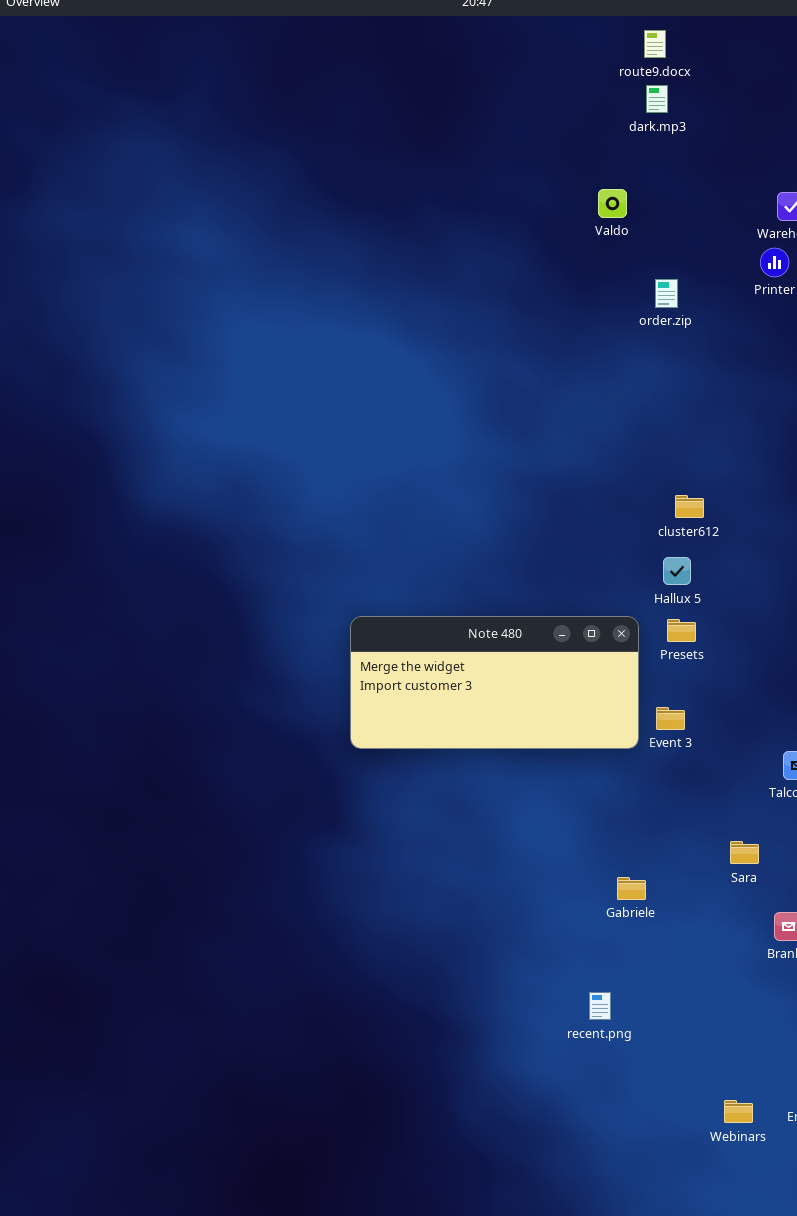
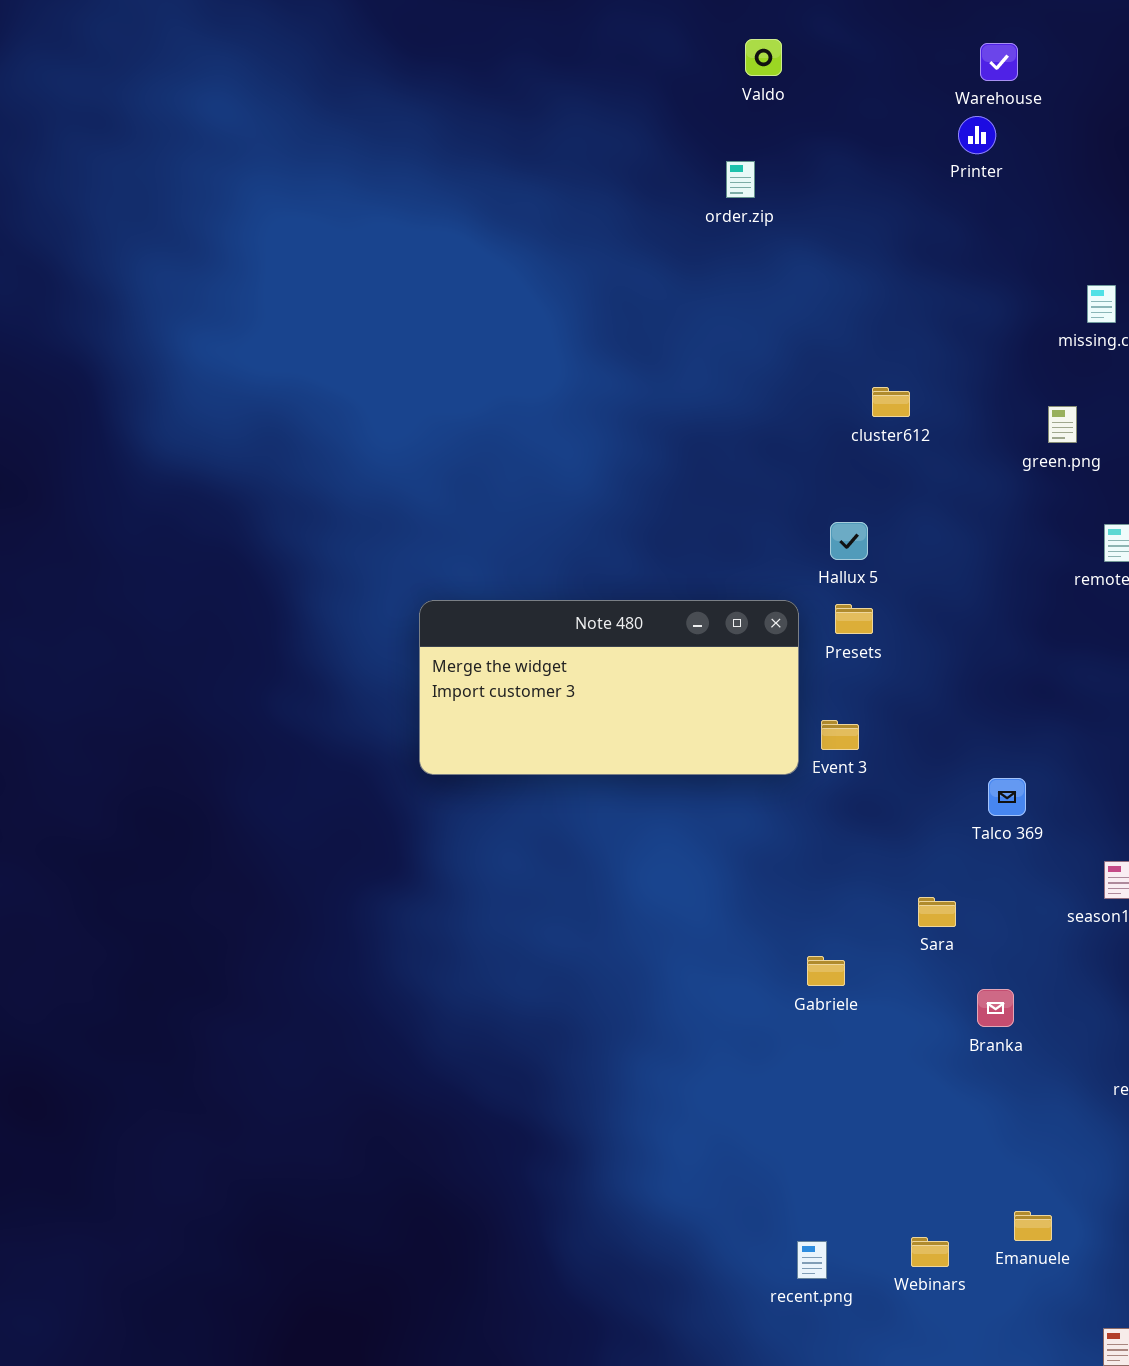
order.zip: [655,279,678,308] -> [726,161,755,198], moved
cluster612: [675,495,704,518] -> [872,387,910,417], moved
Gabriele: [617,877,646,900] -> [807,956,845,986], moved
recent.png: [589,992,611,1020] -> [797,1241,827,1279], moved

